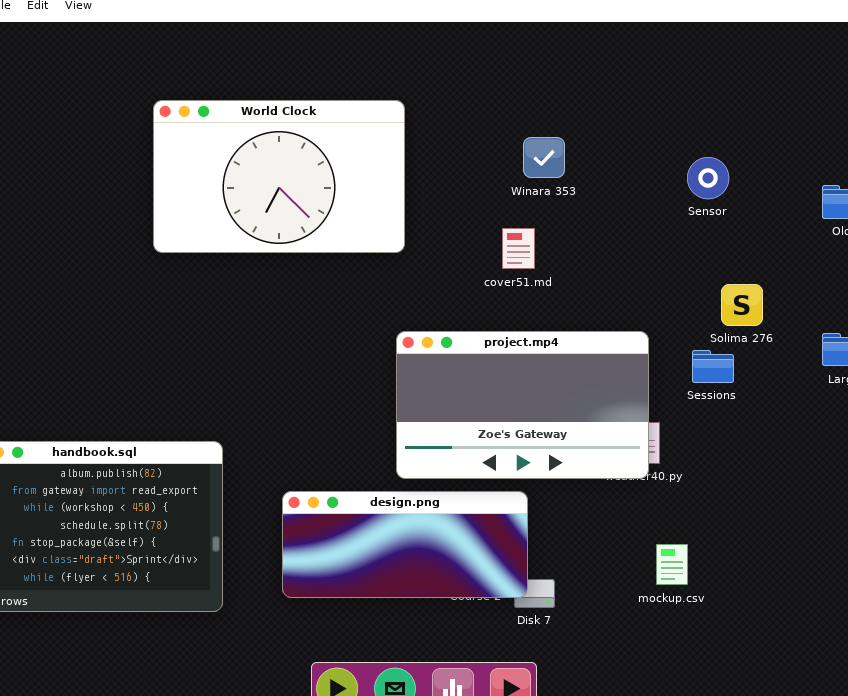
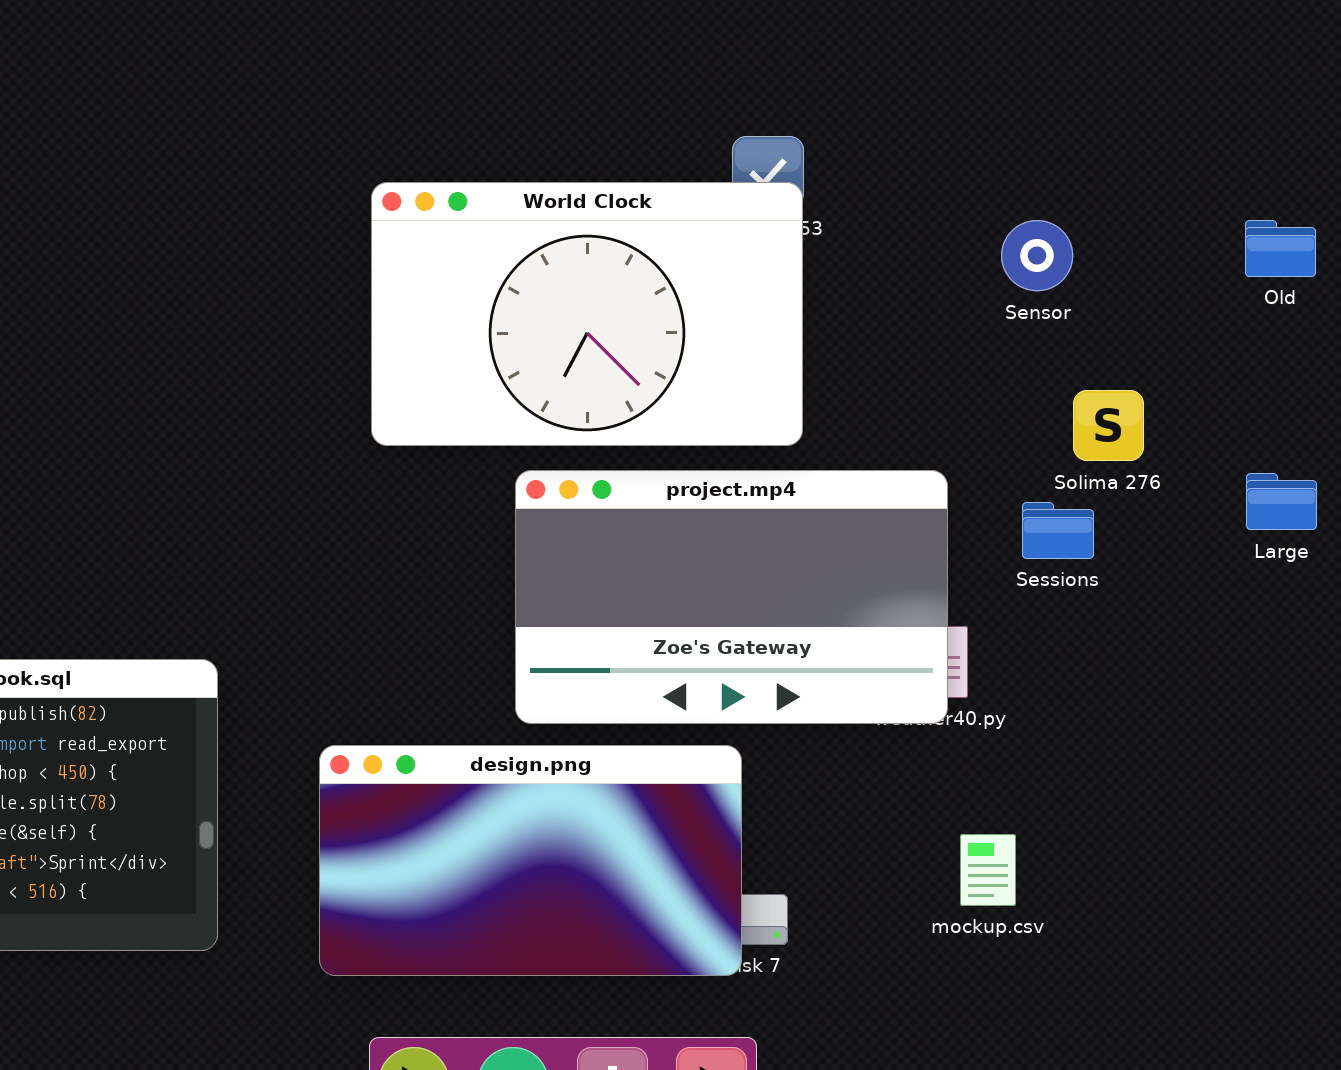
World Clock: [153,100,405,253] -> [371,182,803,446], moved
Sensor: [687,157,729,199] -> [1001,220,1073,291], moved
design.png: [282,491,528,598] -> [319,745,742,976], resized

